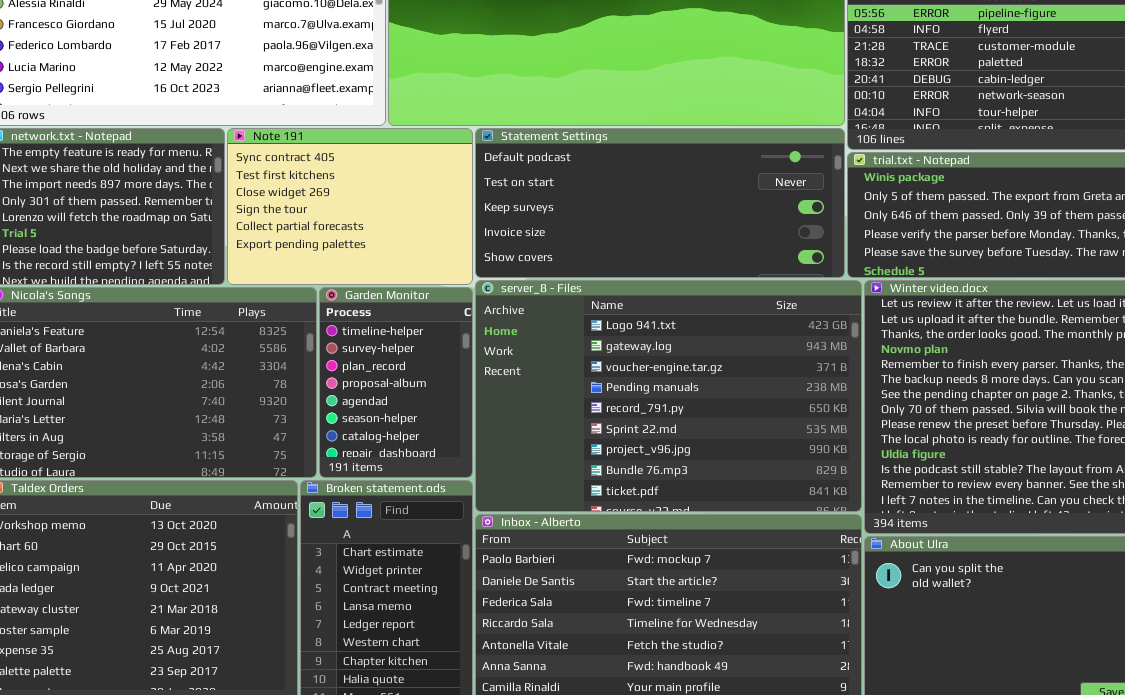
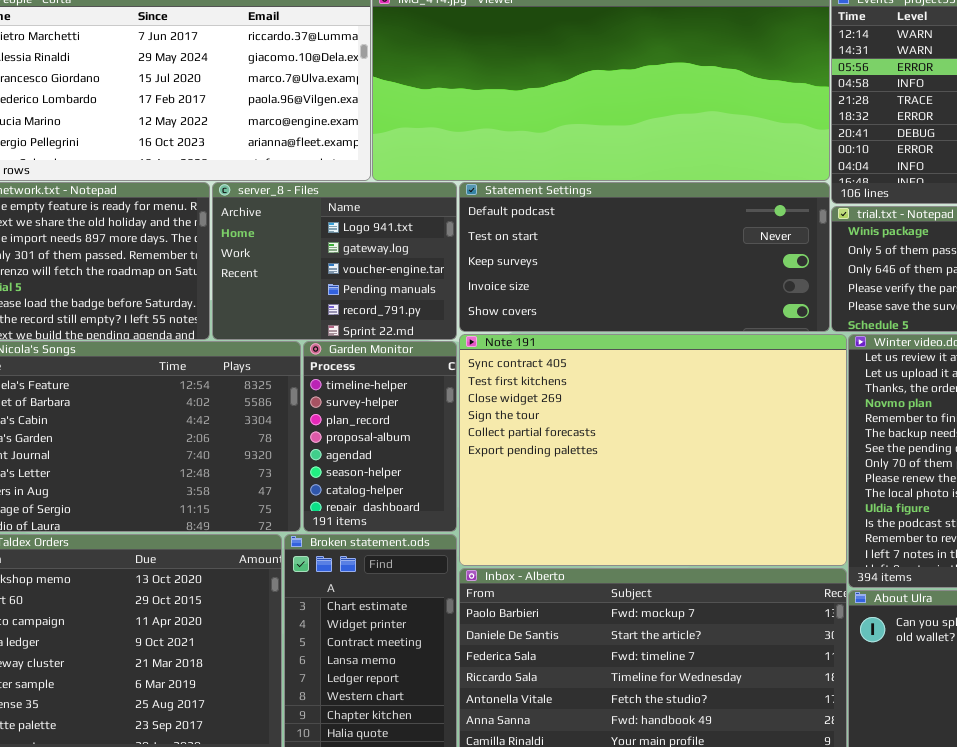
Note 191: [227,128,473,285] -> [459,334,847,566], moved, resized
server_8 - Files: [475,280,862,512] -> [212,182,457,340], moved, resized

